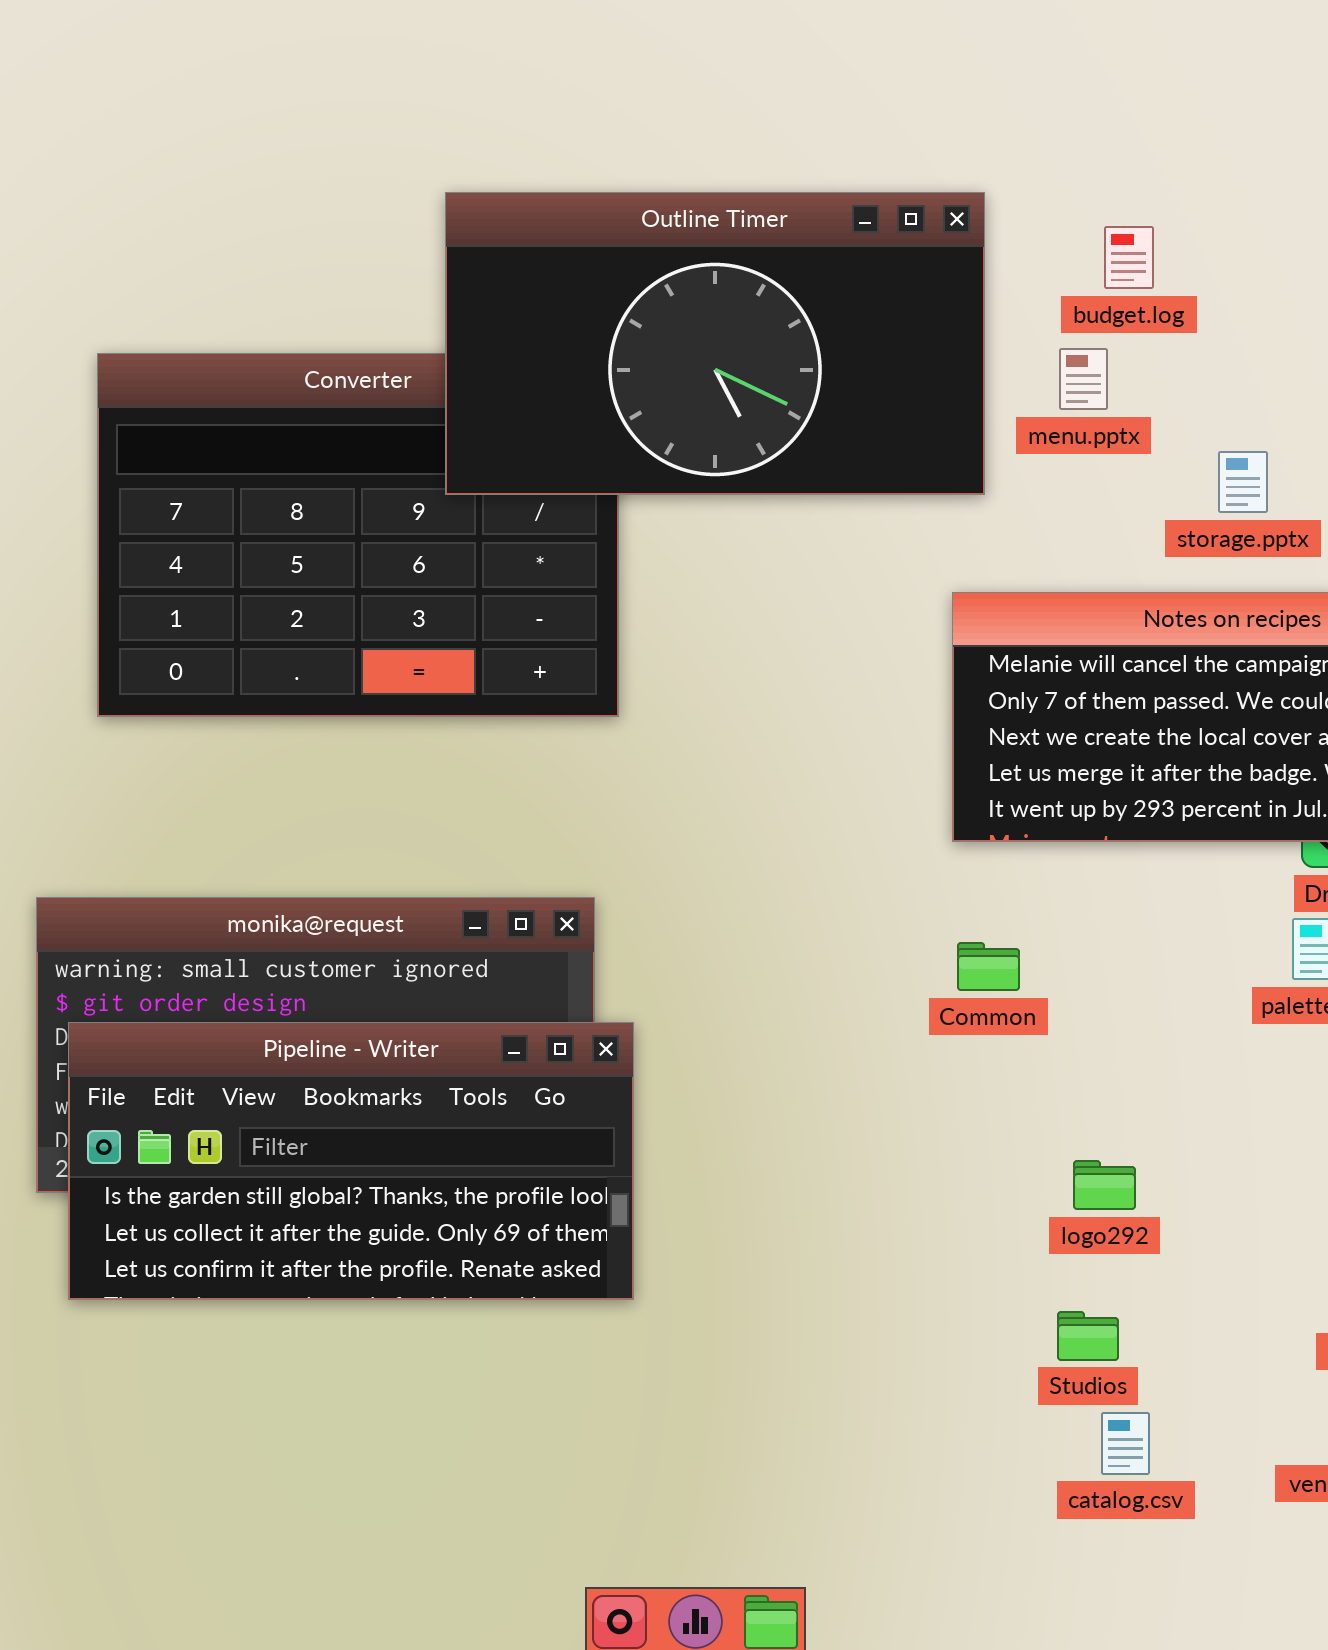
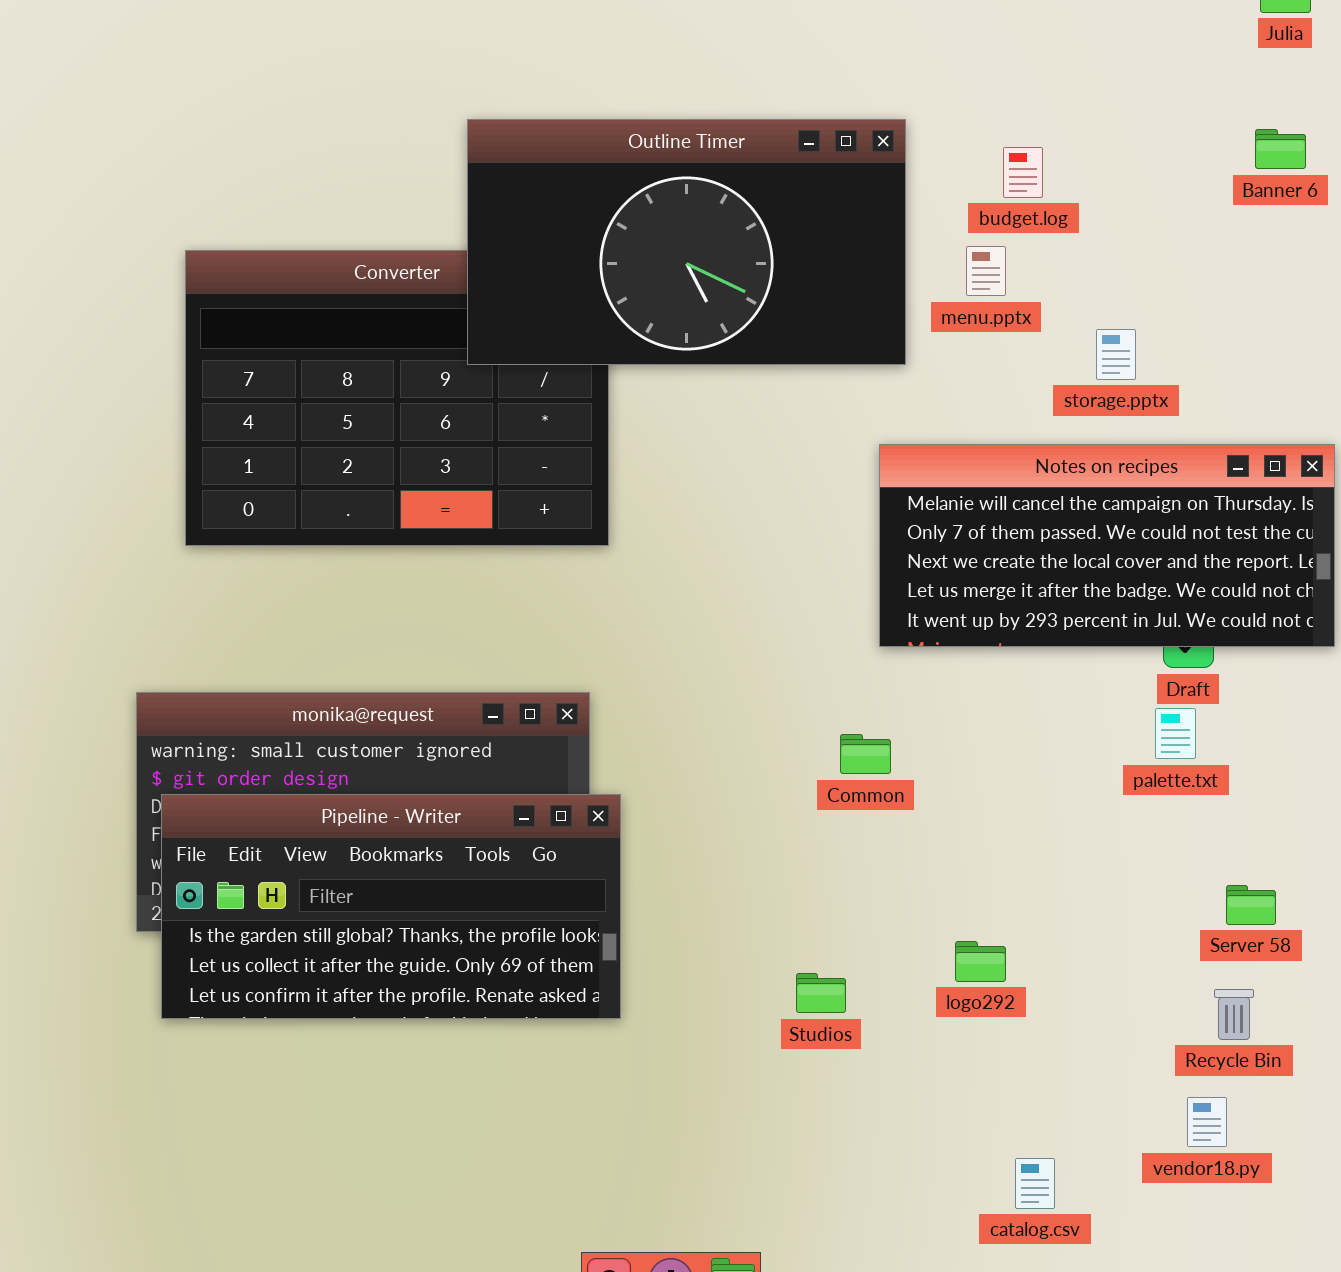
Common: [957,942,1020,991] -> [840,734,891,774], moved
logo292: [1073,1160,1136,1210] -> [955,941,1006,982], moved
Studios: [1057,1311,1119,1361] -> [796,973,846,1013], moved
catalog.csv: [1101,1412,1150,1475] -> [1015,1158,1055,1209], moved

